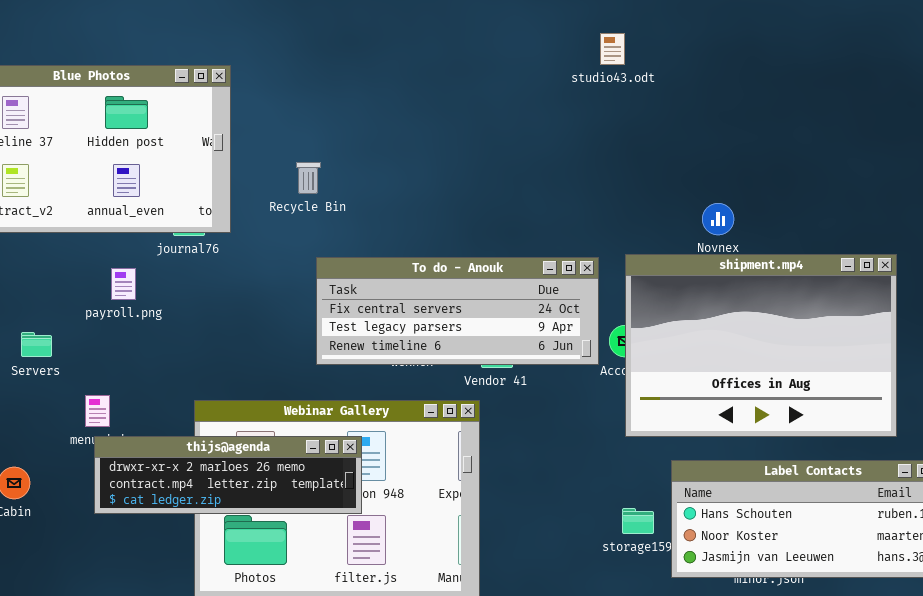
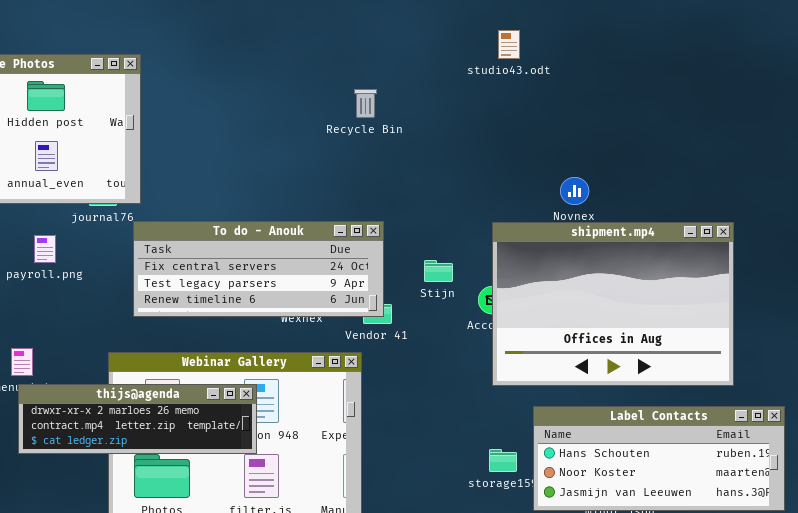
studio43.odt: [600,33,625,65] -> [498,30,520,59], moved
Recycle Bin: [296,162,321,194] -> [354,89,377,118], moved
To do - Anouk: [316,257,599,365] -> [133,221,384,317], moved

